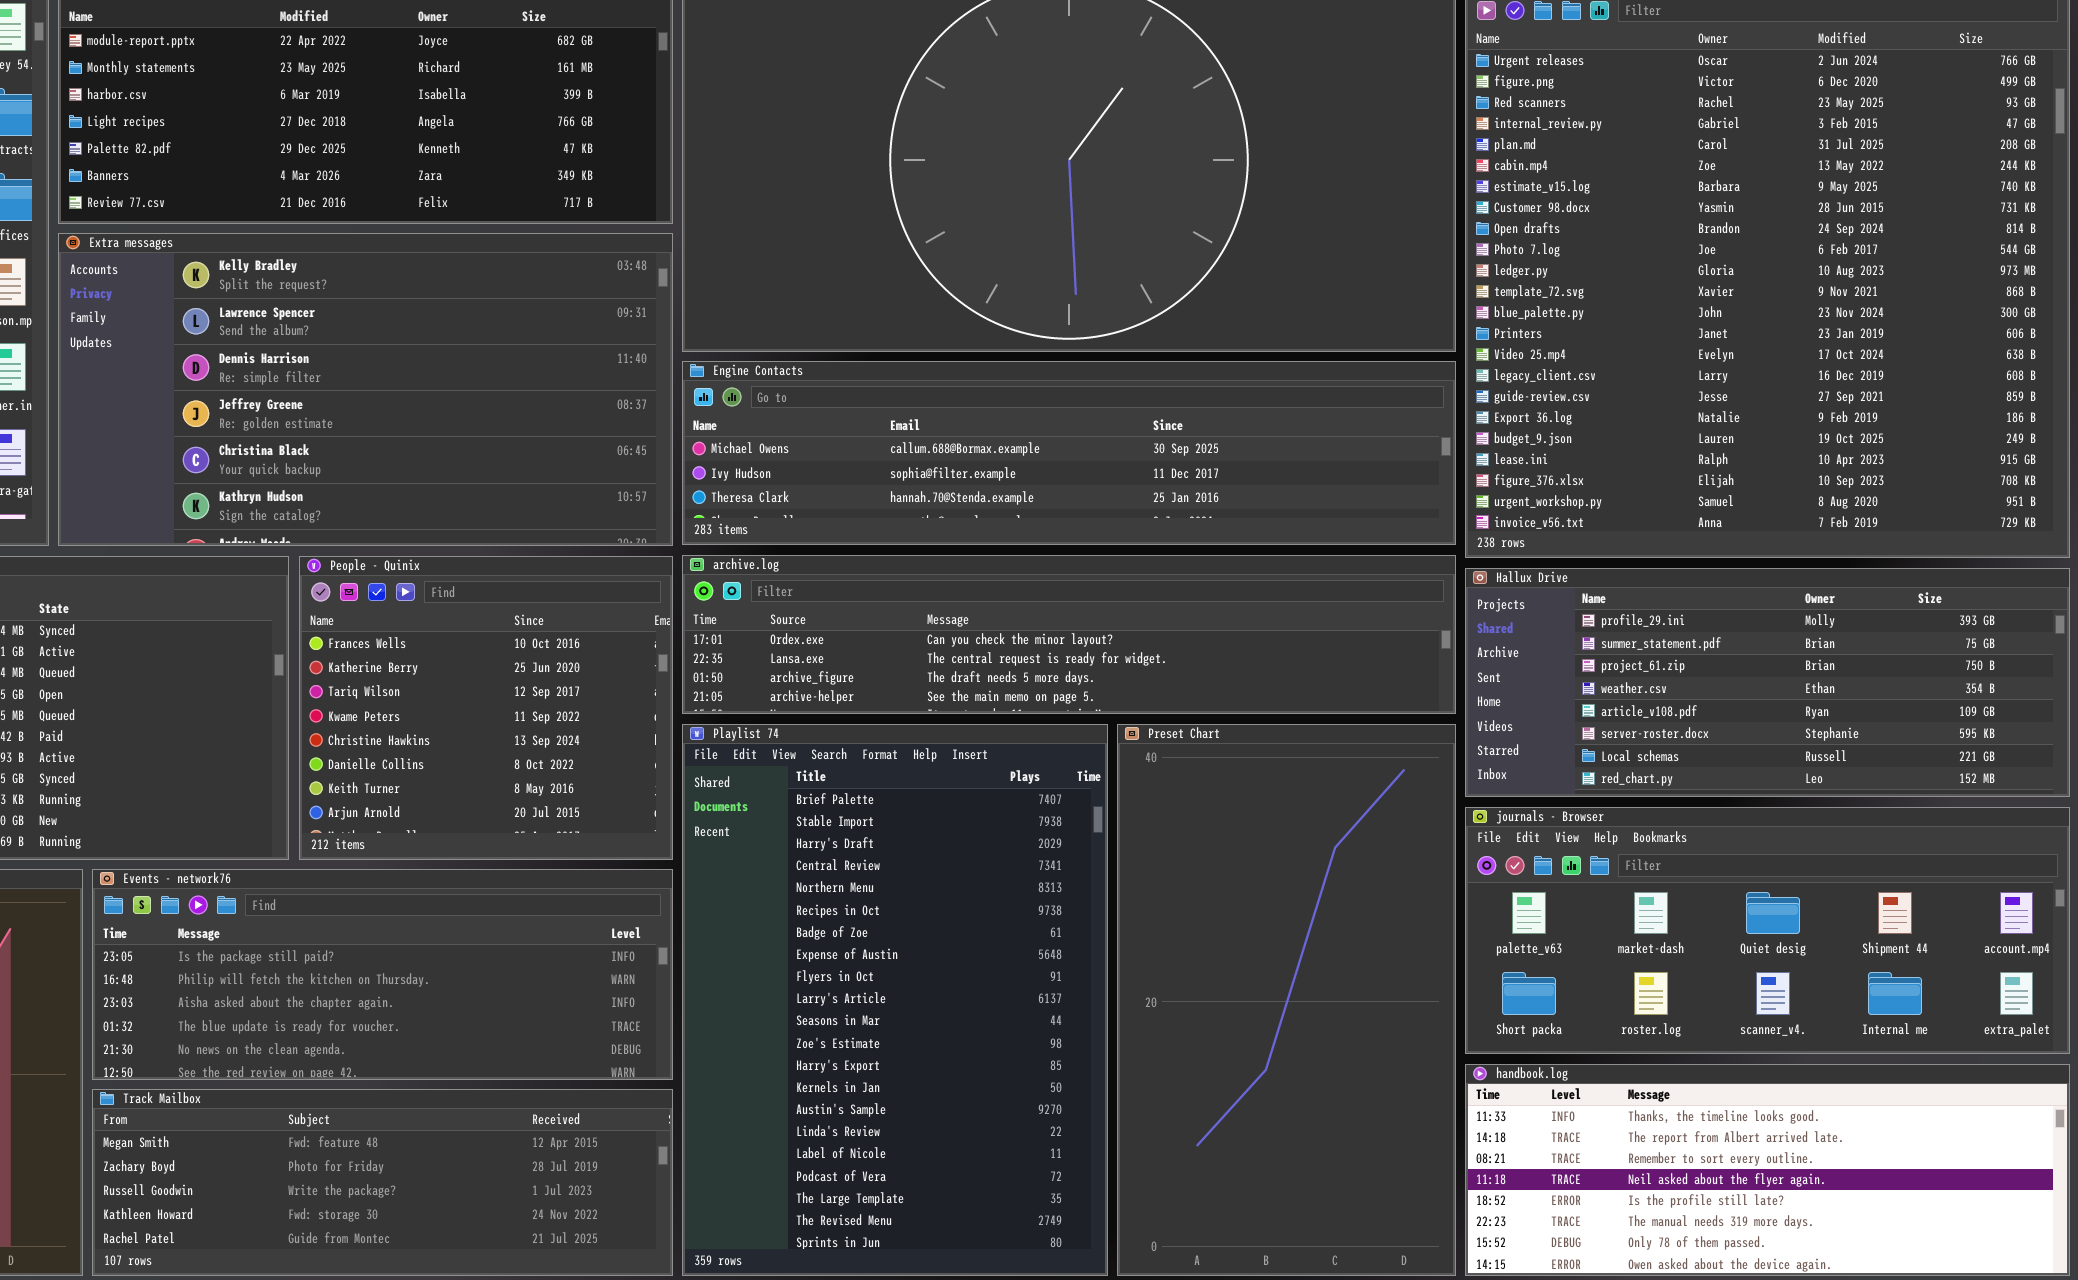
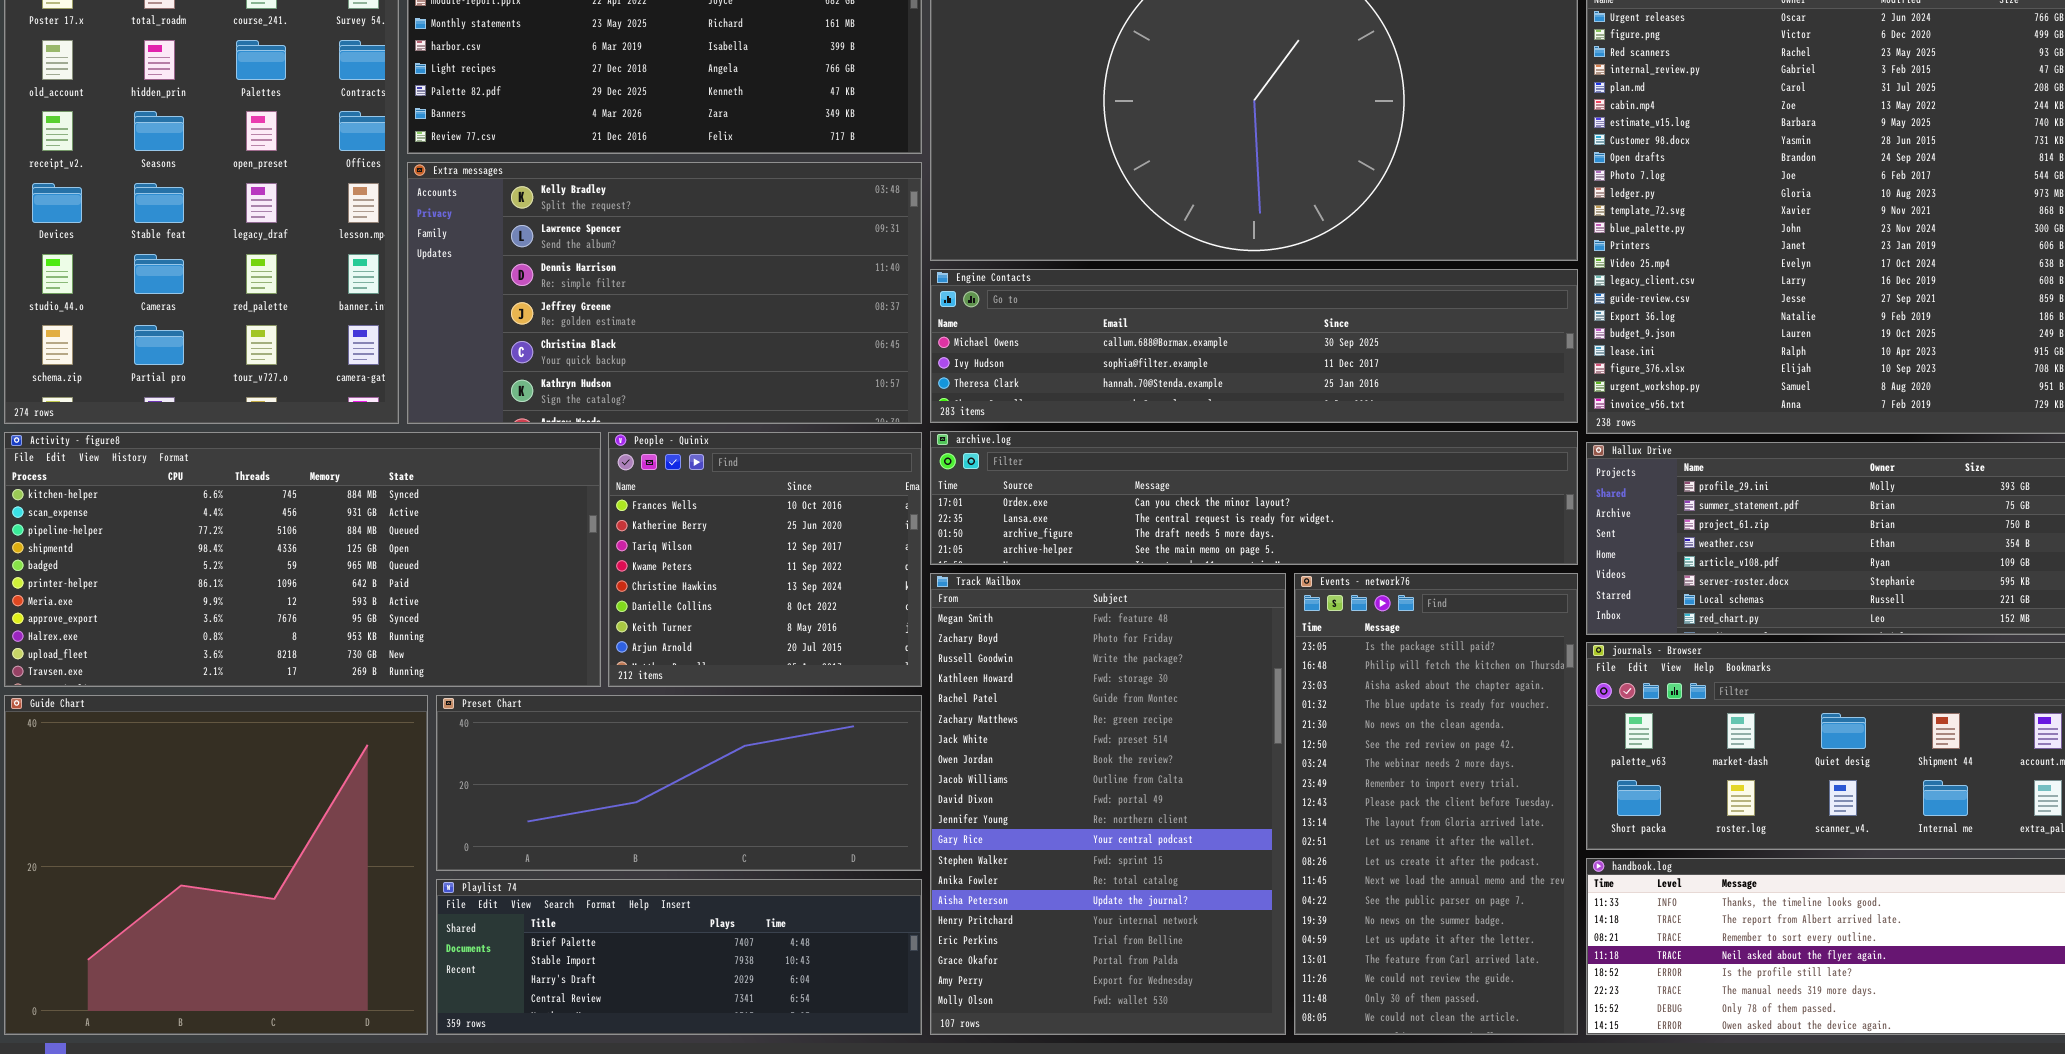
Playlist 74: [682,724,1108,1276] -> [436,879,922,1035], moved, resized
Preset Chart: [1117,724,1456,1276] -> [436,695,922,871], moved, resized
Events - network76: [92,869,673,1080] -> [1294,573,1578,1035], moved, resized
Track Mailbox: [92,1089,673,1276] -> [930,573,1286,1035], moved, resized

